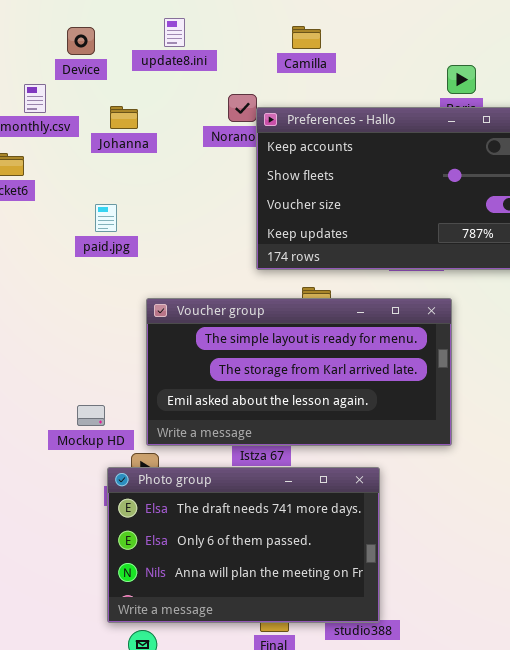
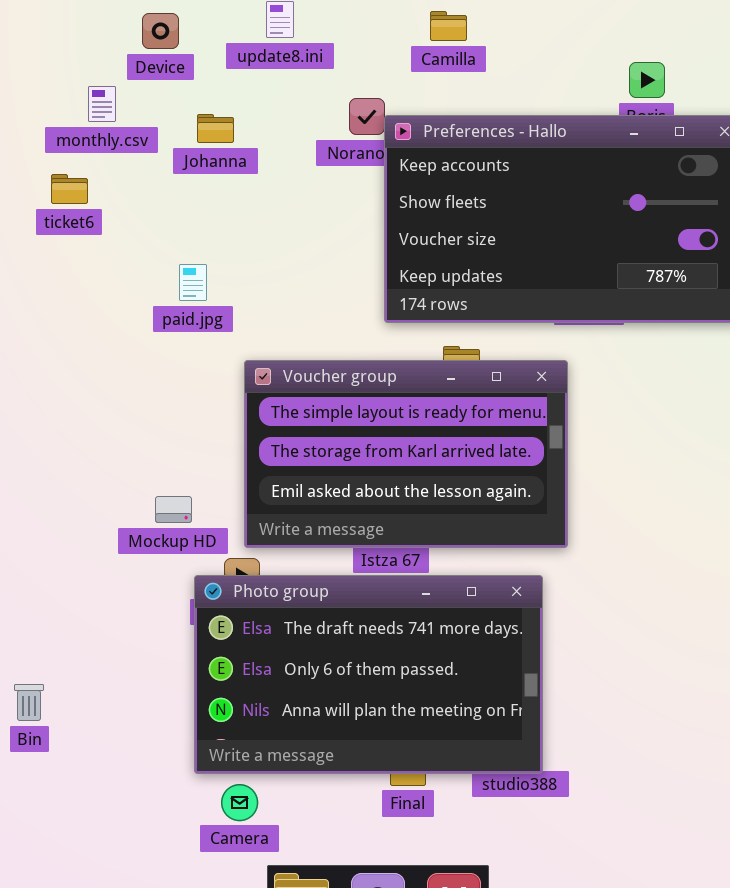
paid.jpg: [95,204,117,232] -> [179,264,207,301], moved
Voucher group: [146,298,452,446] -> [244,360,568,548], resized

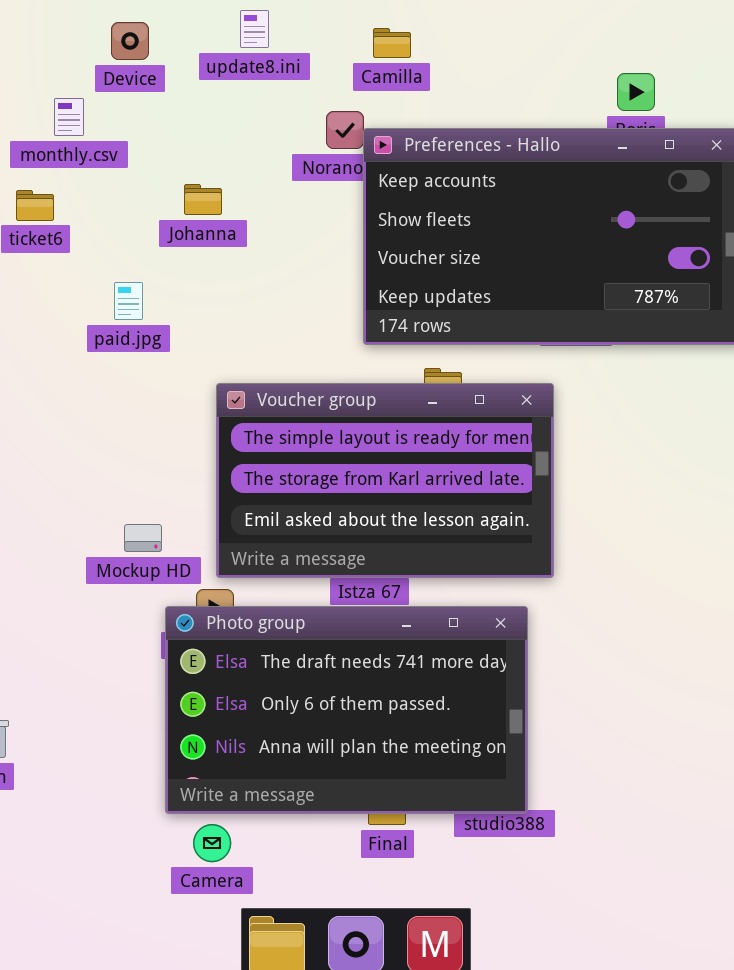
Camilla: [430,11,467,41] -> [373,28,411,58], moved
Johanna: [197,114,234,143] -> [184,184,222,215], moved
paid.jpg: [179,264,207,301] -> [114,282,143,320], moved

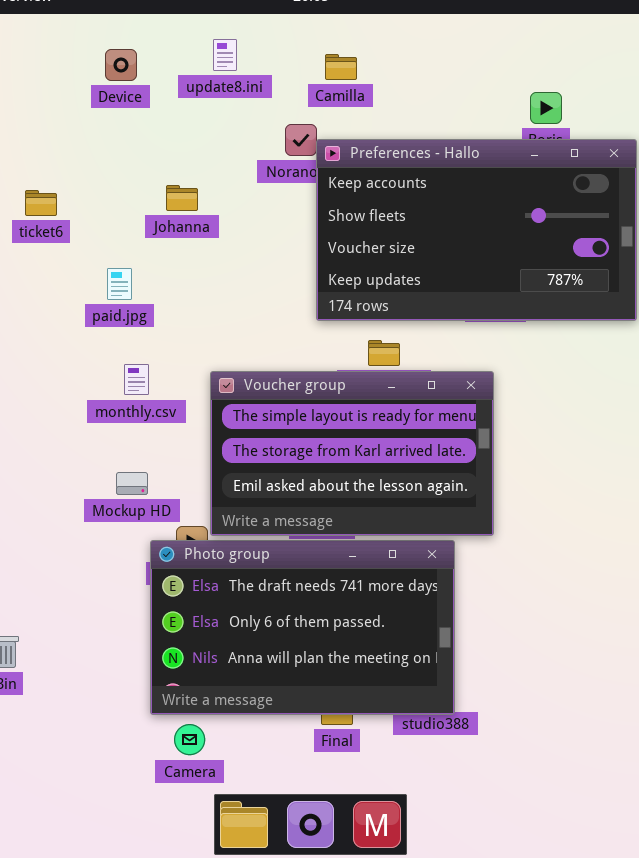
monthly.csv: [54,98,84,136] -> [124,364,149,395], moved
Voucher group: [216,383,554,578] -> [210,371,494,536], moved

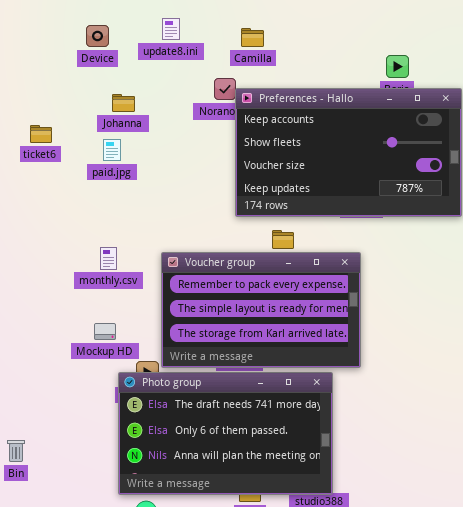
Johanna: [166,185,198,211] -> [112,94,135,112], moved
paid.jpg: [107,268,132,300] -> [103,139,121,161], moved
Voucher group: [210,371,494,536] -> [161,252,361,368], scrolled up 1 row

